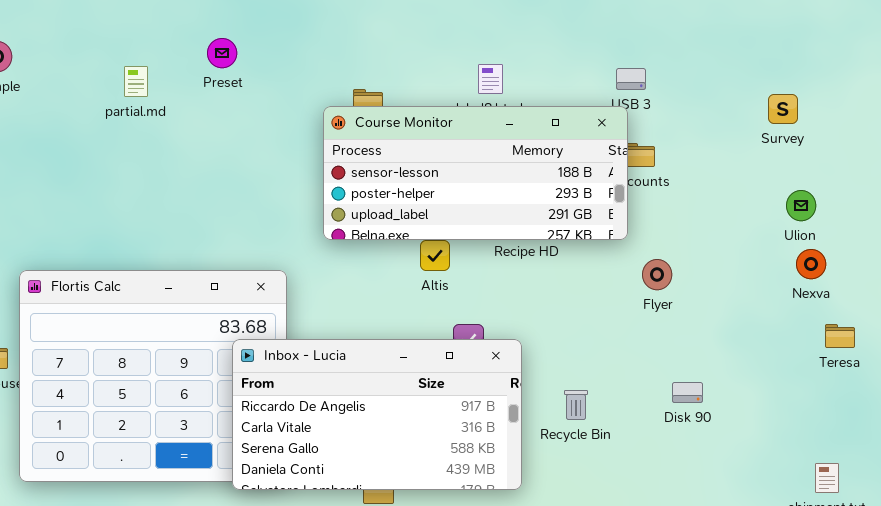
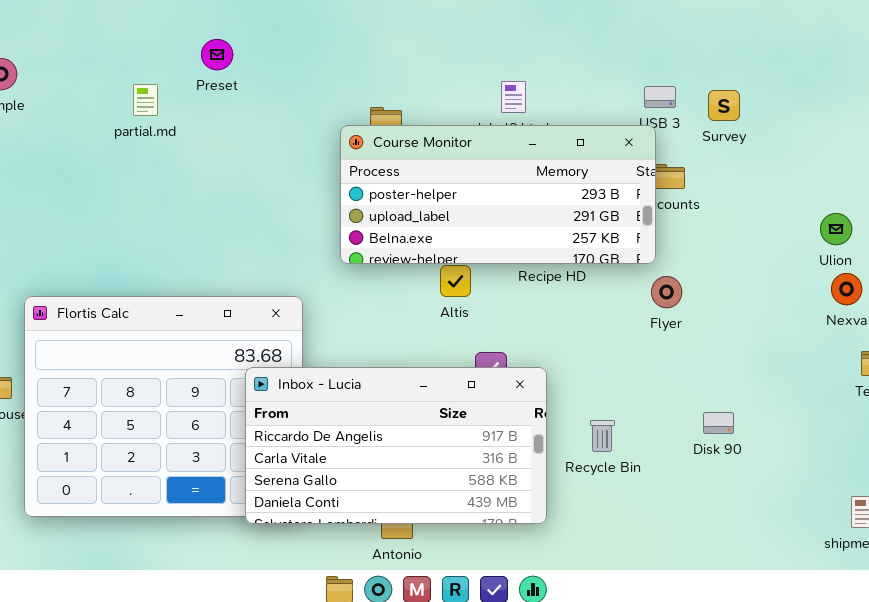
Preset: [207,38,237,68] -> [201,39,233,70], moved
Survey: [768,94,798,124] -> [708,90,740,121], moved
Course Monitor: [323,106,628,240] -> [340,125,656,264], scrolled down 1 row
Flyer: [642,259,672,290] -> [651,276,682,308], moved

